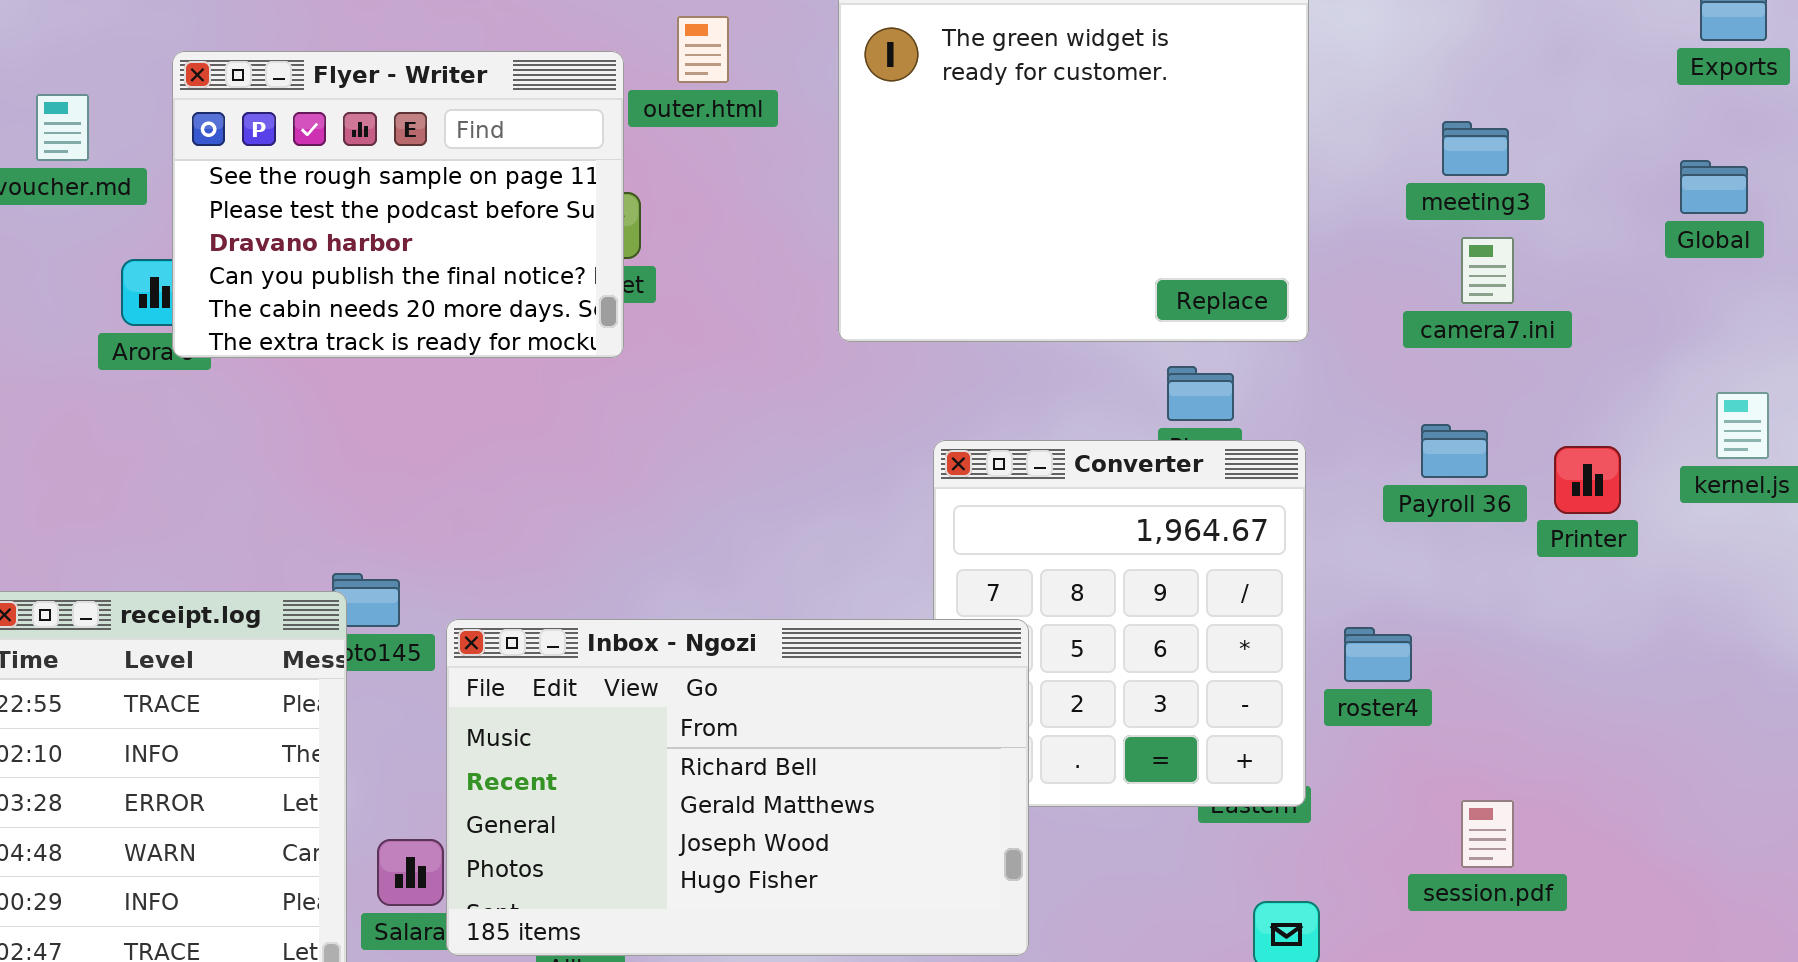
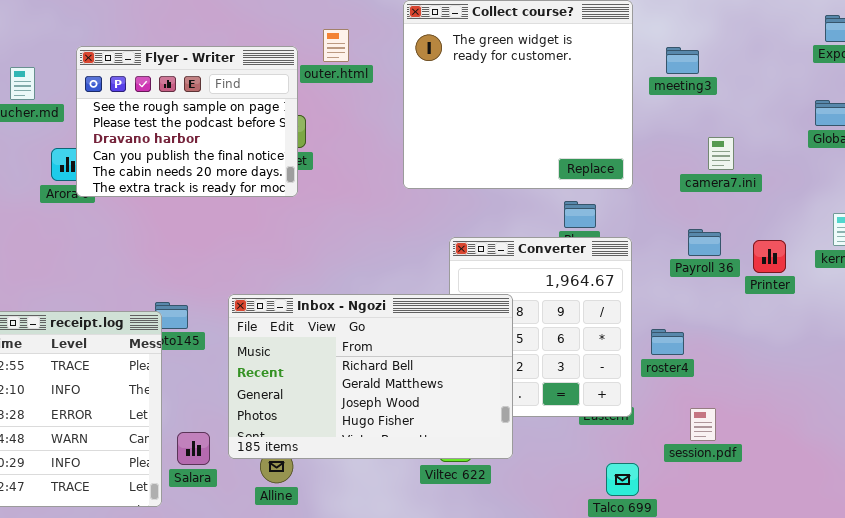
meeting3: [1442,121,1509,176] -> [666,47,699,74], moved
Inbox - Ngozi: [446,619,1029,956] -> [228,294,513,459], moved
session.pdf: [1461,800,1514,868] -> [690,408,716,441], moved

